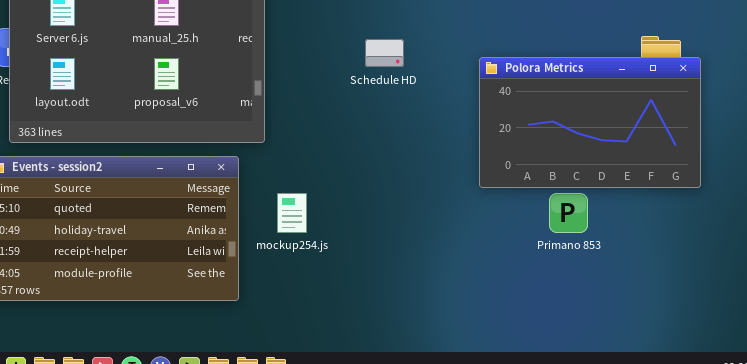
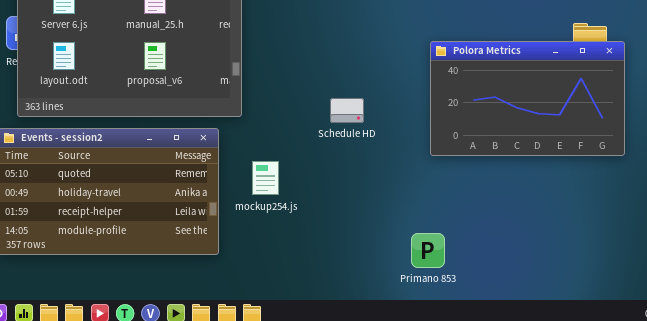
Schedule HD: [365,39,404,67] -> [330,98,364,123], moved
Primano 853: [549,193,588,233] -> [411,233,445,268], moved

